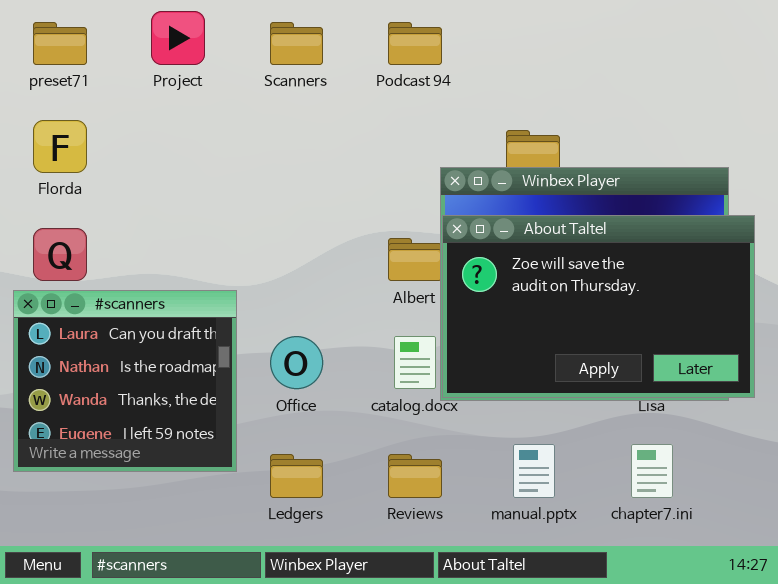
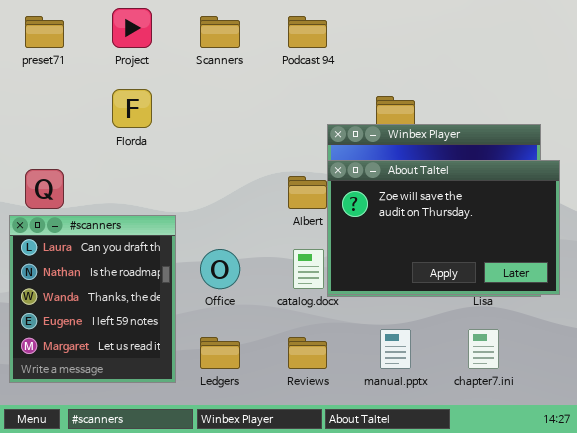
Florda: [33,120,87,173] -> [112,89,152,128], moved
#scanners: [13,290,237,472] -> [9,215,176,383], resized

